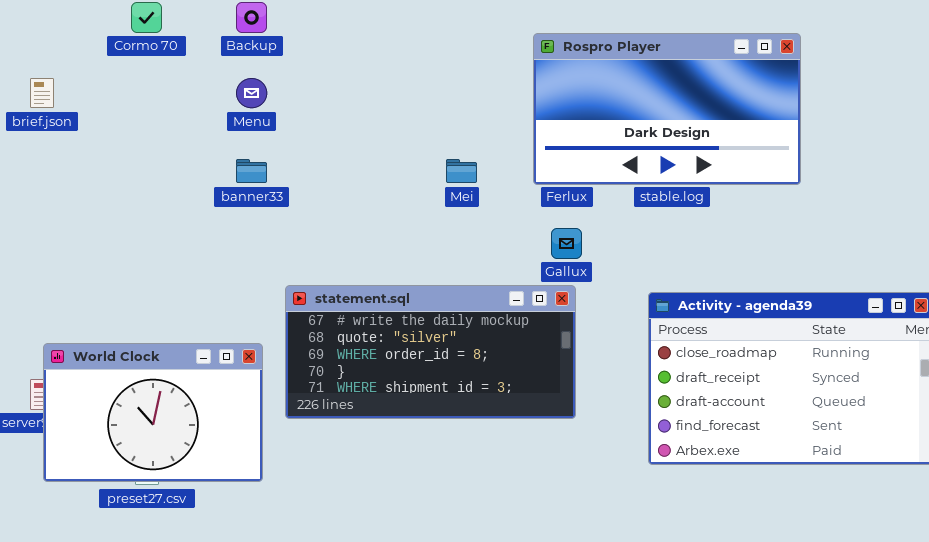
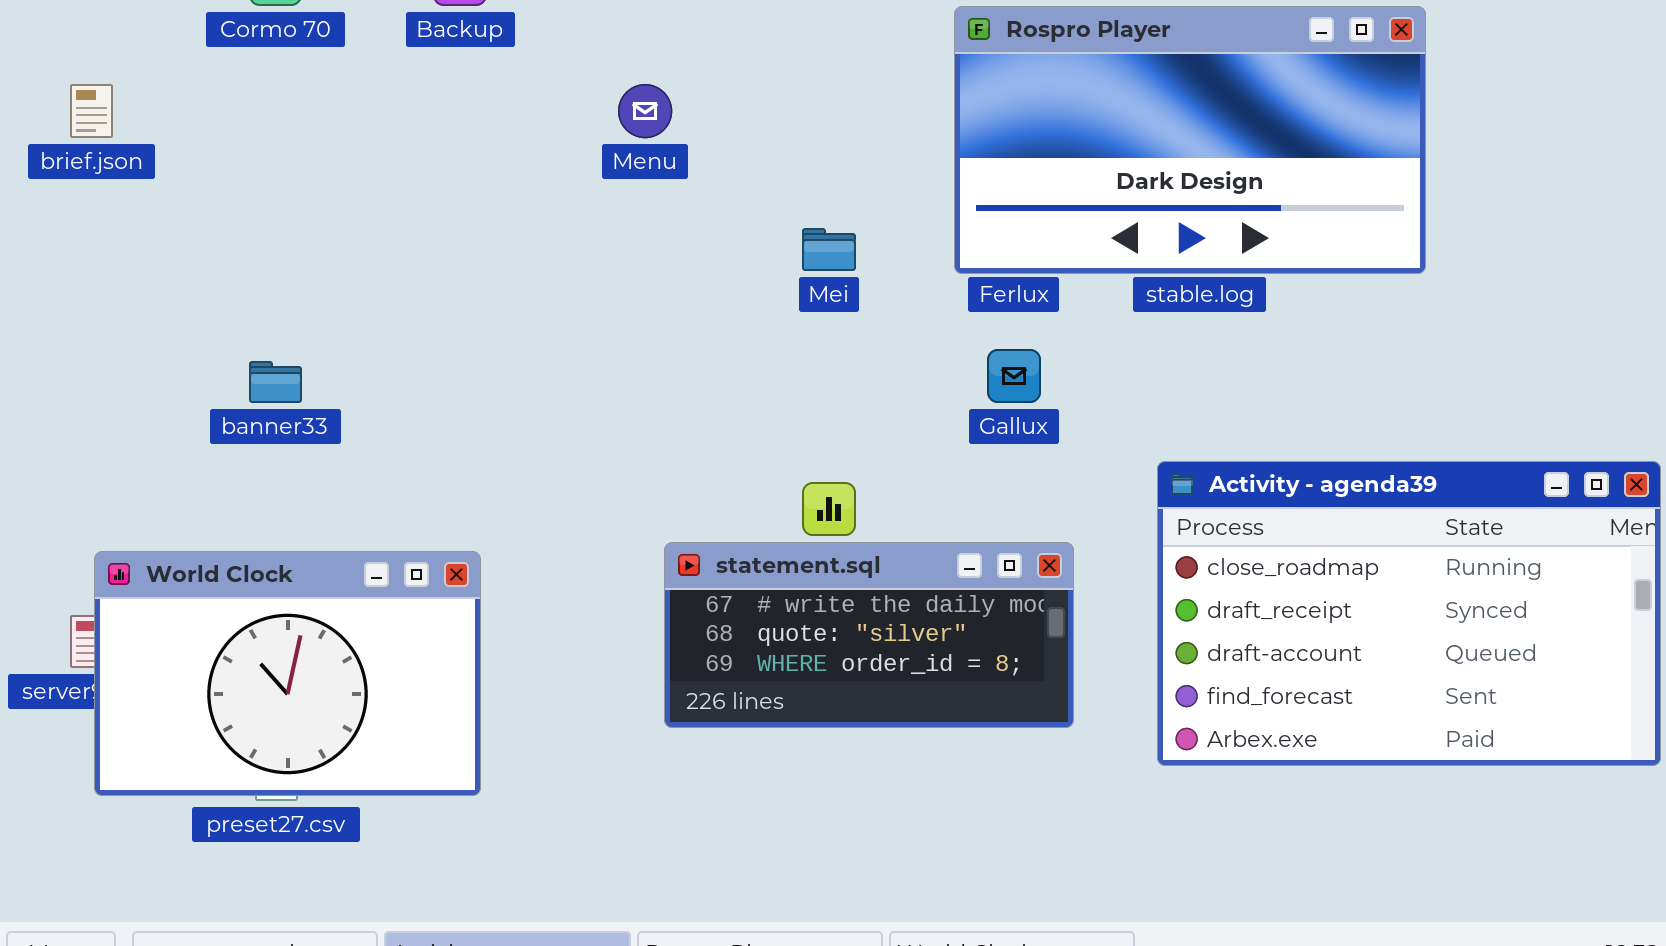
Menu: [236,78,267,108] -> [618,84,672,138], moved
banner33: [236,159,267,183] -> [249,361,302,403], moved
statement.sql: [285,285,576,419] -> [664,542,1074,728], moved, resized

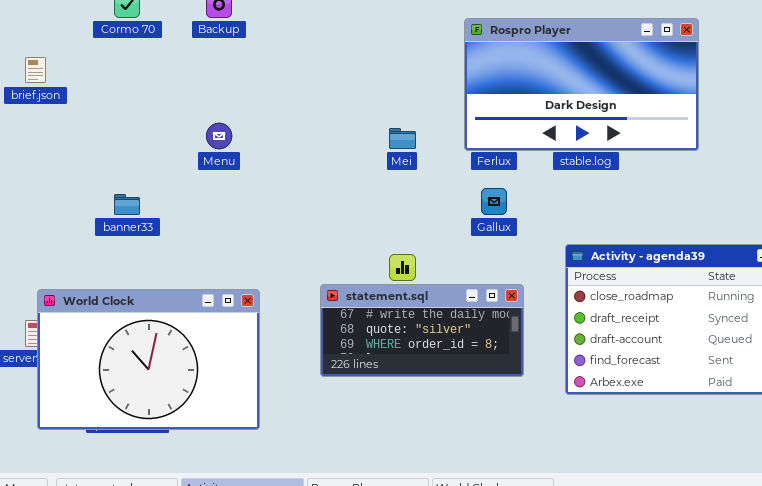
Menu: [618,84,672,138] -> [206,123,232,149], moved
World Clock: [94,551,481,796] -> [37,289,260,430], resized

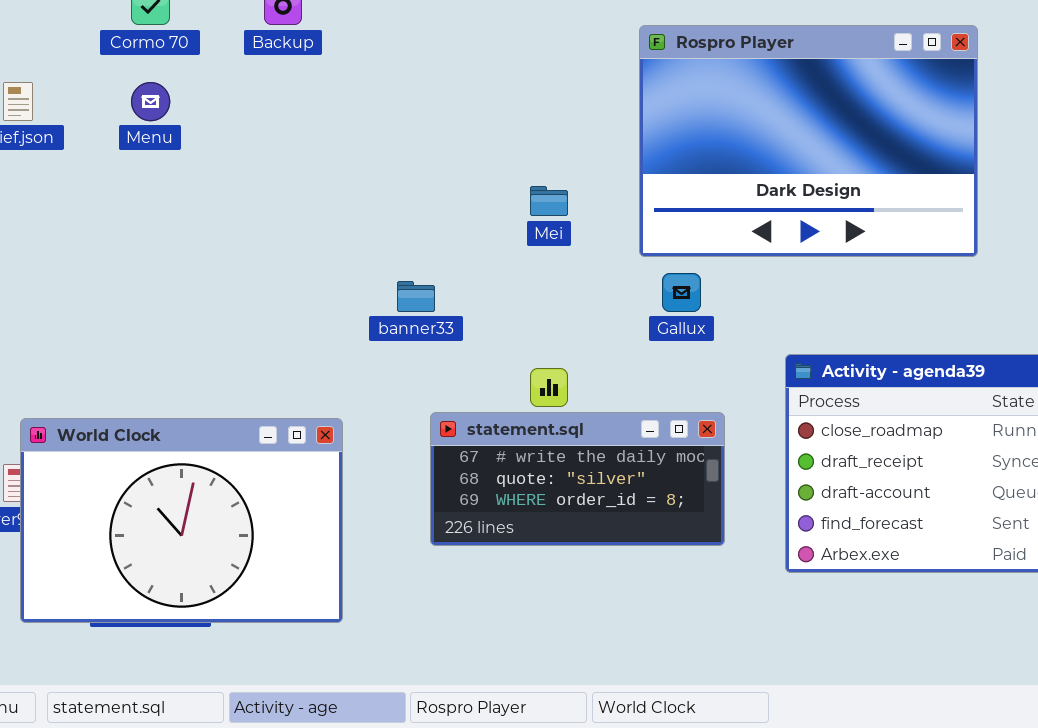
Rospro Player: [464,18,699,151] -> [639,25,978,257], resized
Menu: [206,123,232,149] -> [131,82,170,121], moved
banner33: [114,194,140,215] -> [397,281,435,312], moved

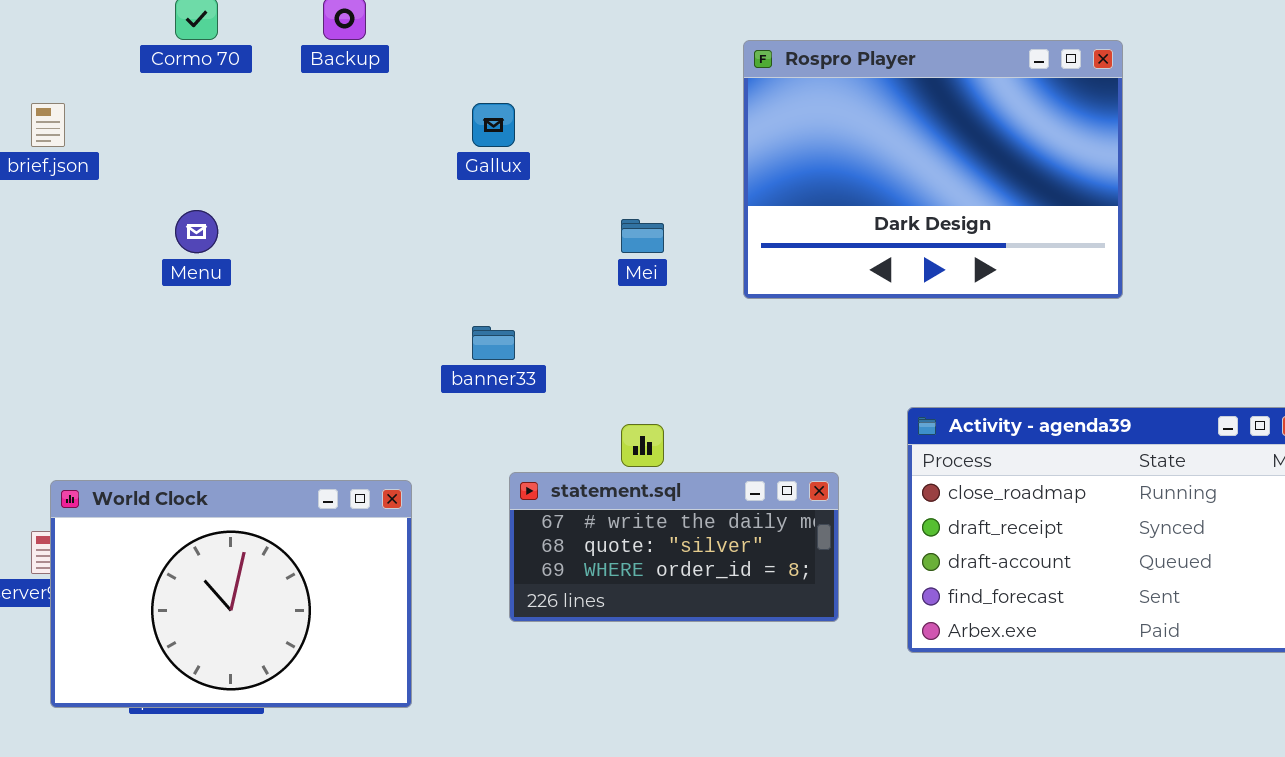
Menu: [131,82,170,121] -> [175,210,218,253], moved
Gallux: [662,273,701,312] -> [472,103,515,147], moved

